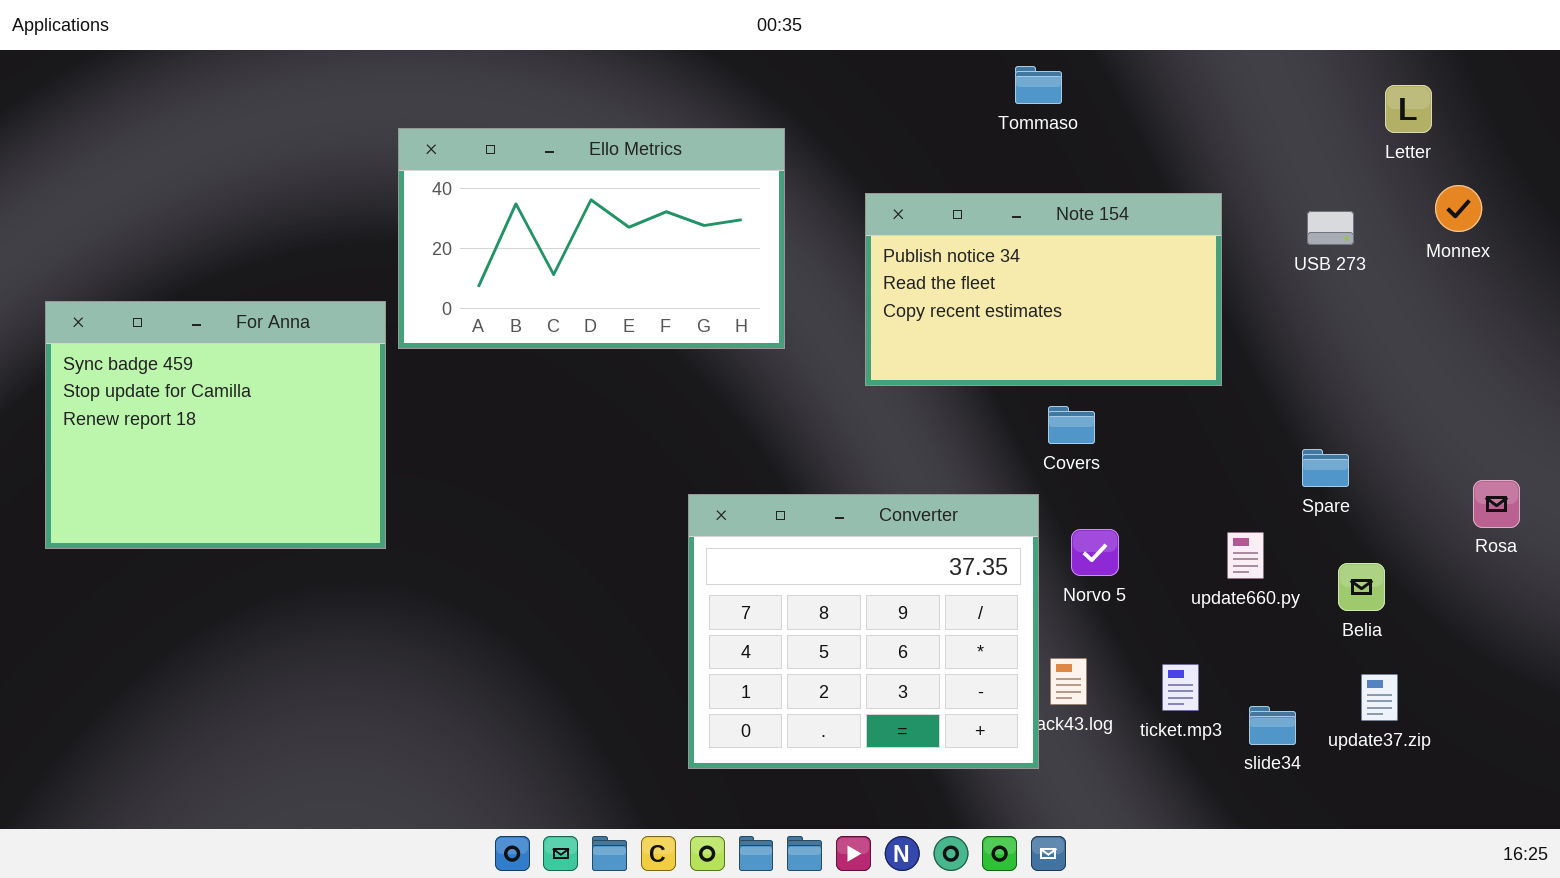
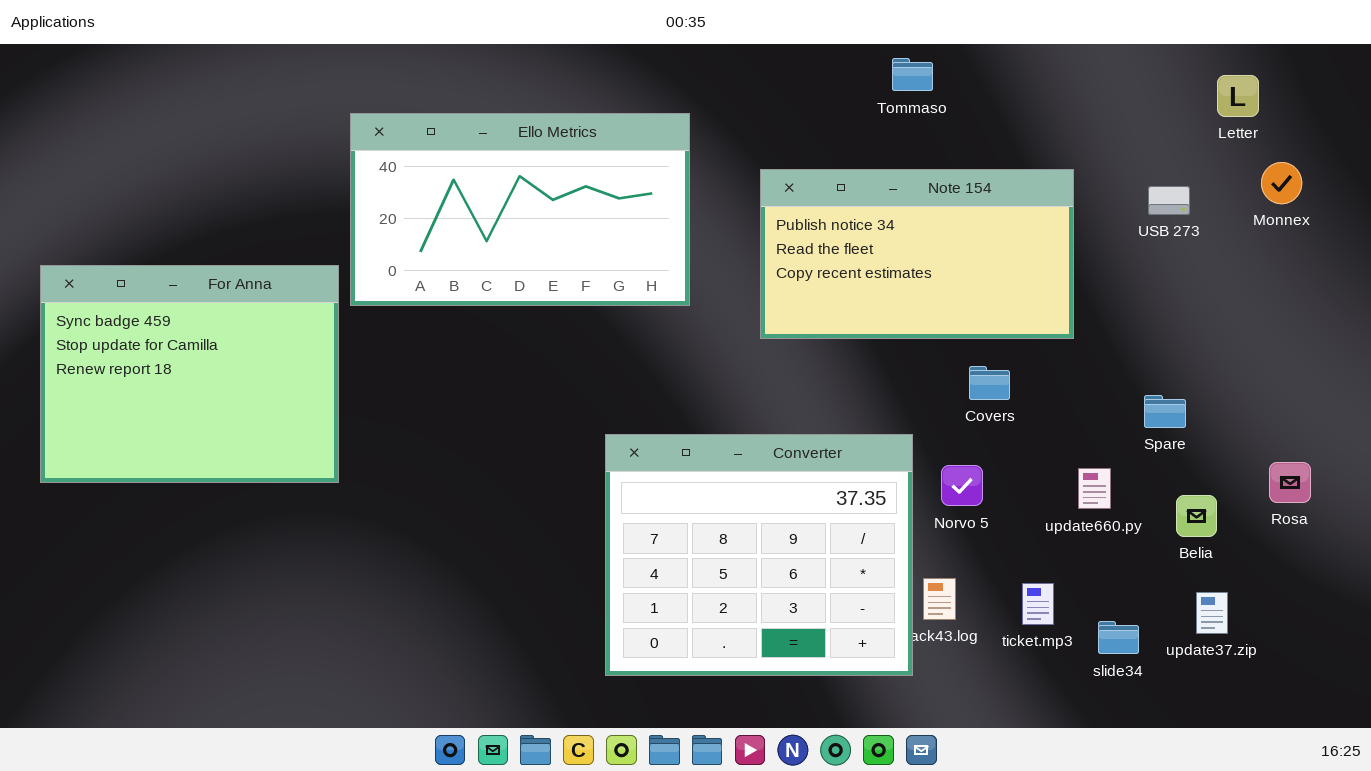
Covers: [1048,406,1095,444] -> [969,366,1010,400], moved
Rosa: [1473,480,1520,528] -> [1269,462,1311,503], moved

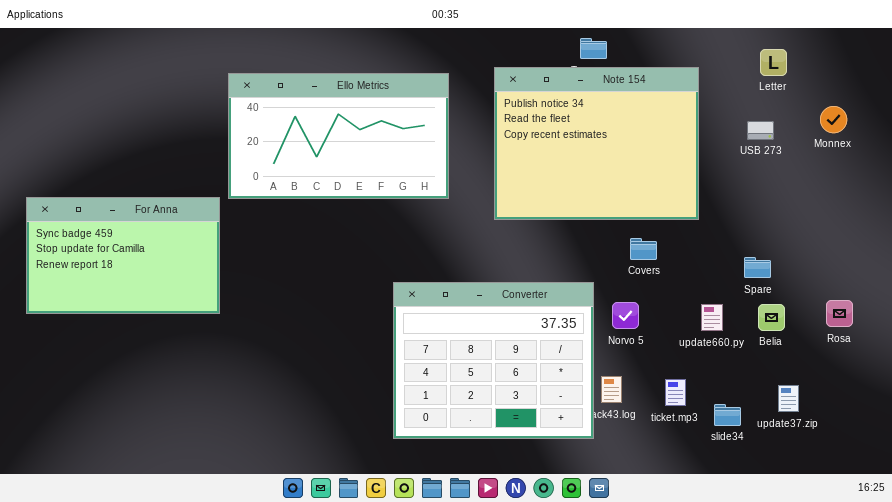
Letter: [1217,75,1259,117] -> [760,49,787,76], moved
Note 154: [760,169,1074,339] -> [494,67,699,220], resized
For Anna: [40,265,339,483] -> [26,197,220,314], resized
Belia: [1176,495,1217,537] -> [758,304,785,331], moved

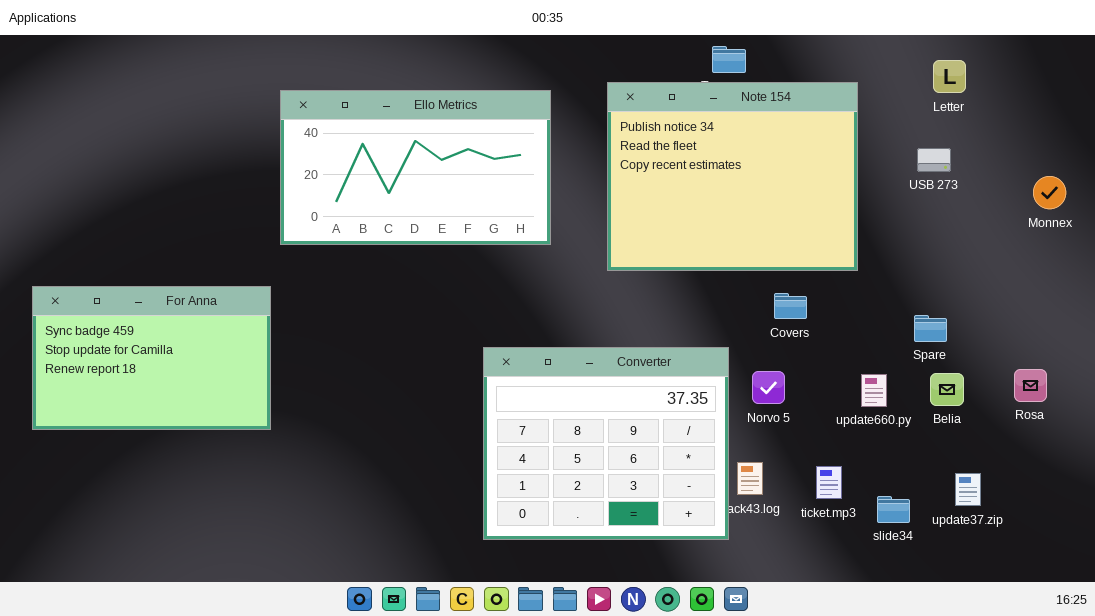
Monnex: [820,106,847,133] -> [1033,176,1066,209], moved
For Anna: [26,197,220,314] -> [32,286,271,430], moved

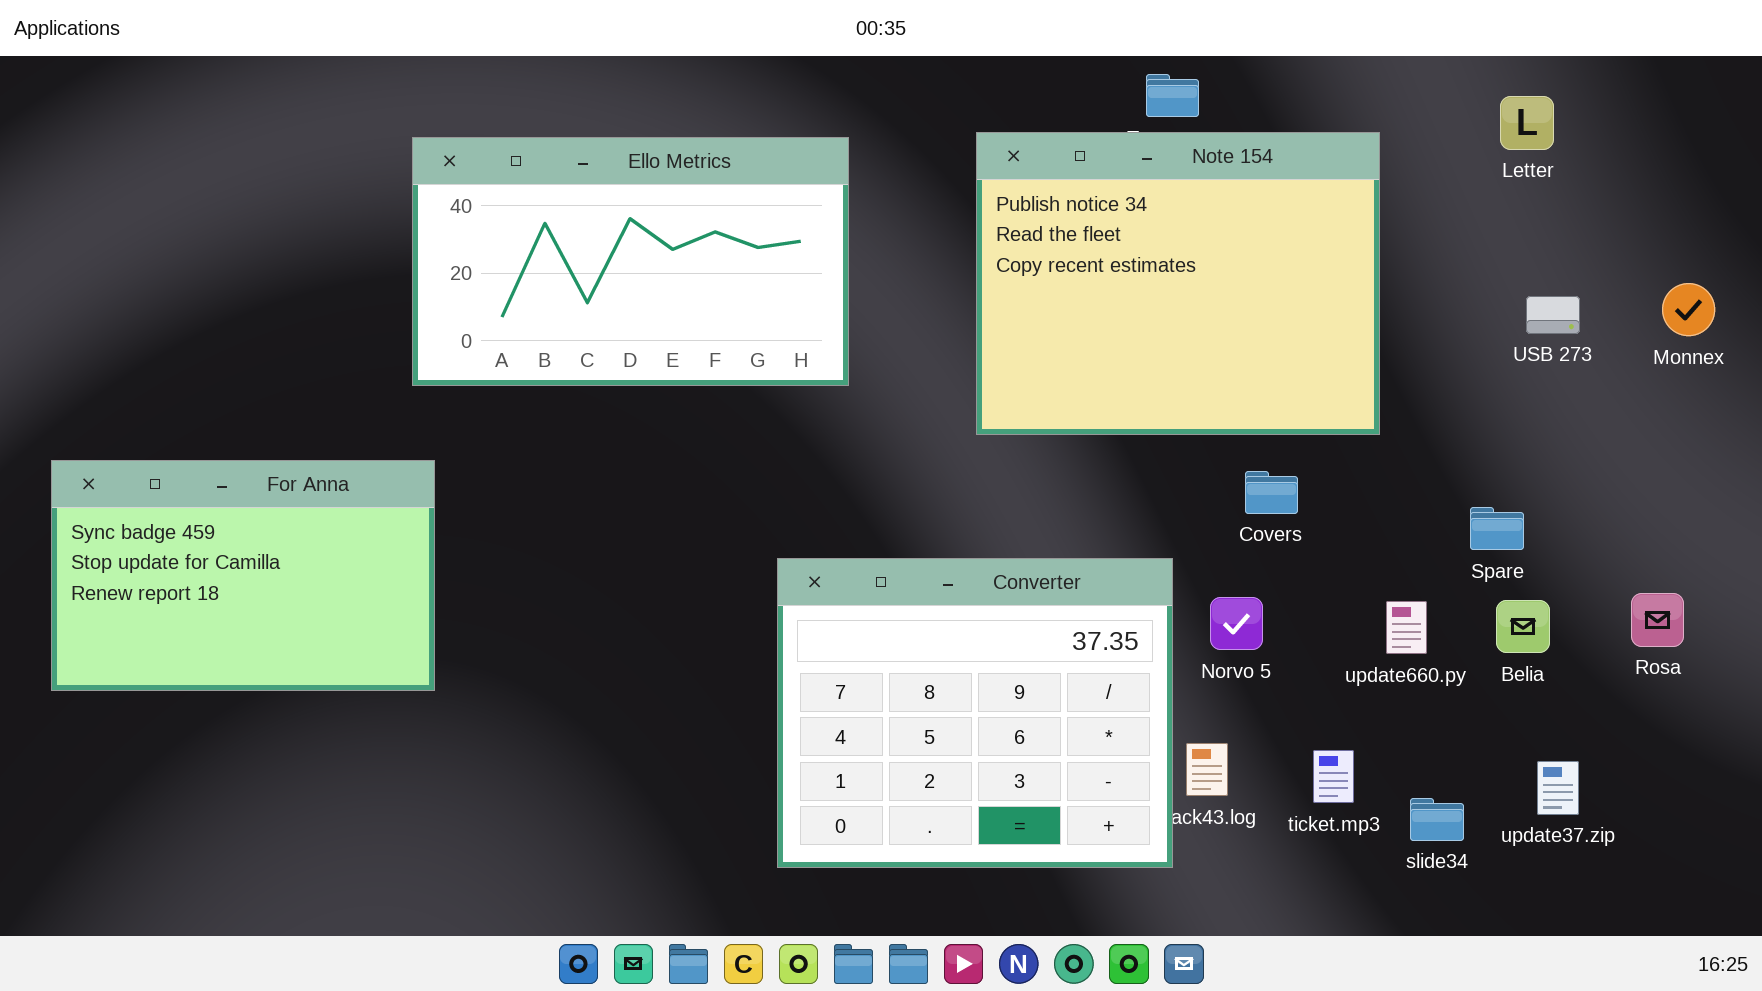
Ello Metrics: [280,90,551,245] -> [412,137,849,386], moved
USB 273: [917,148,951,172] -> [1526,296,1580,334], moved

